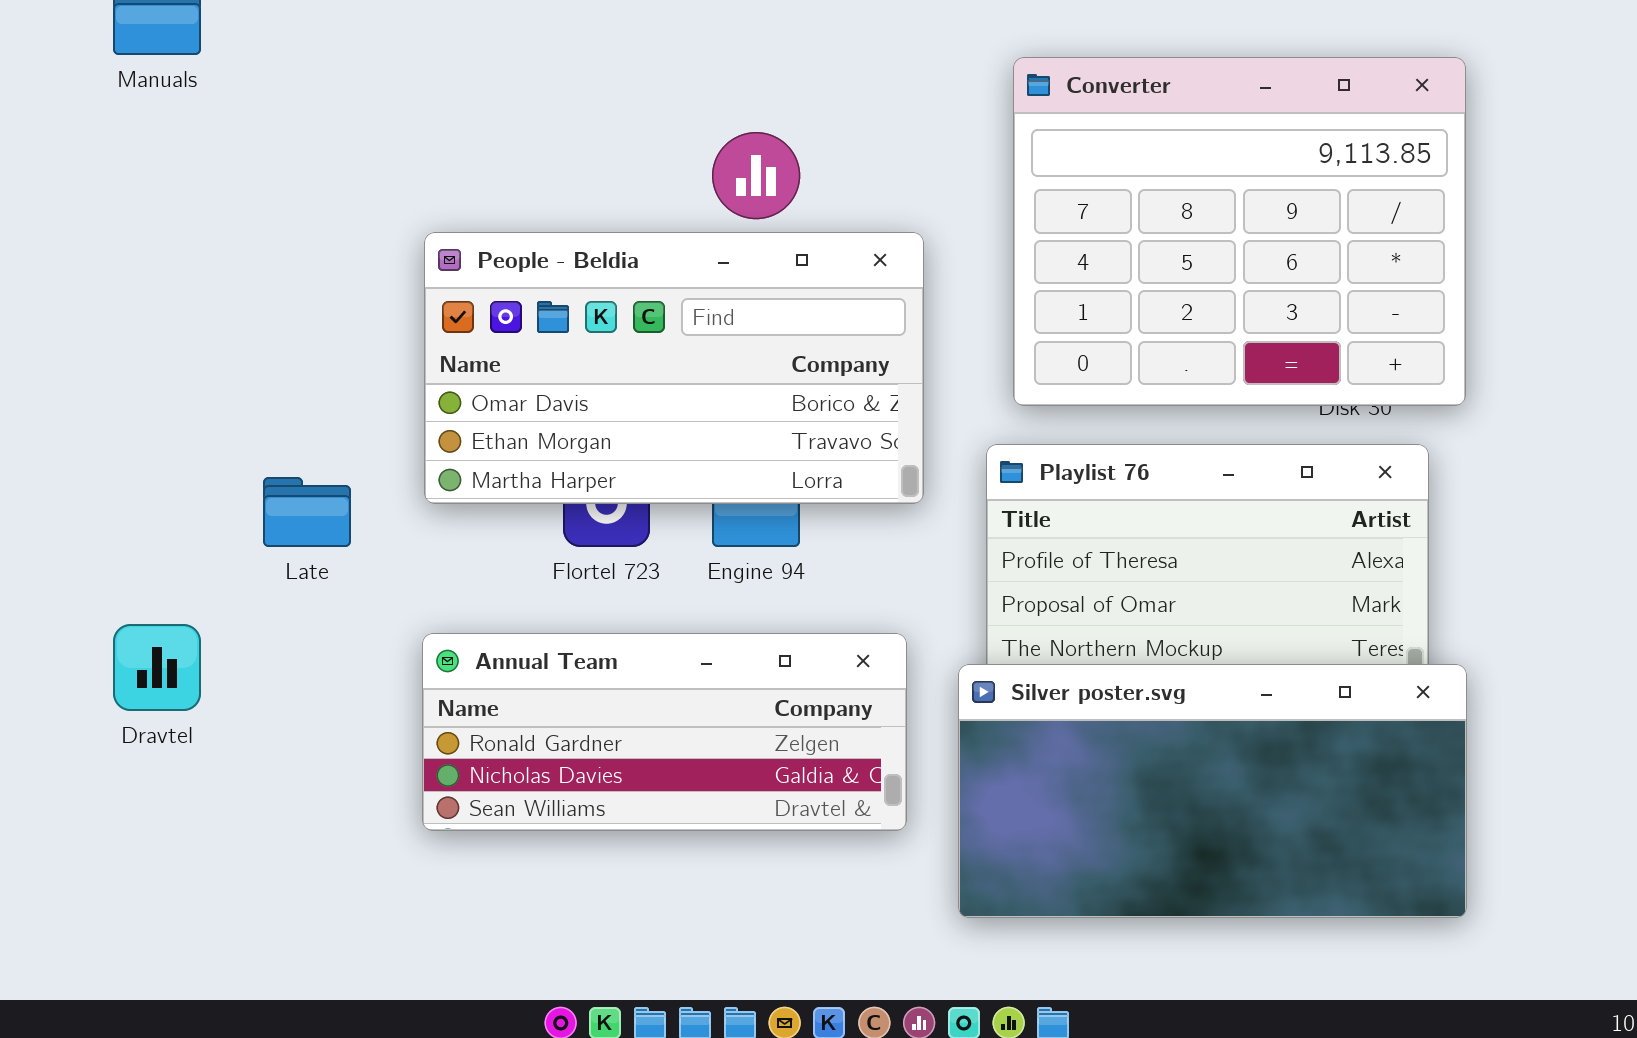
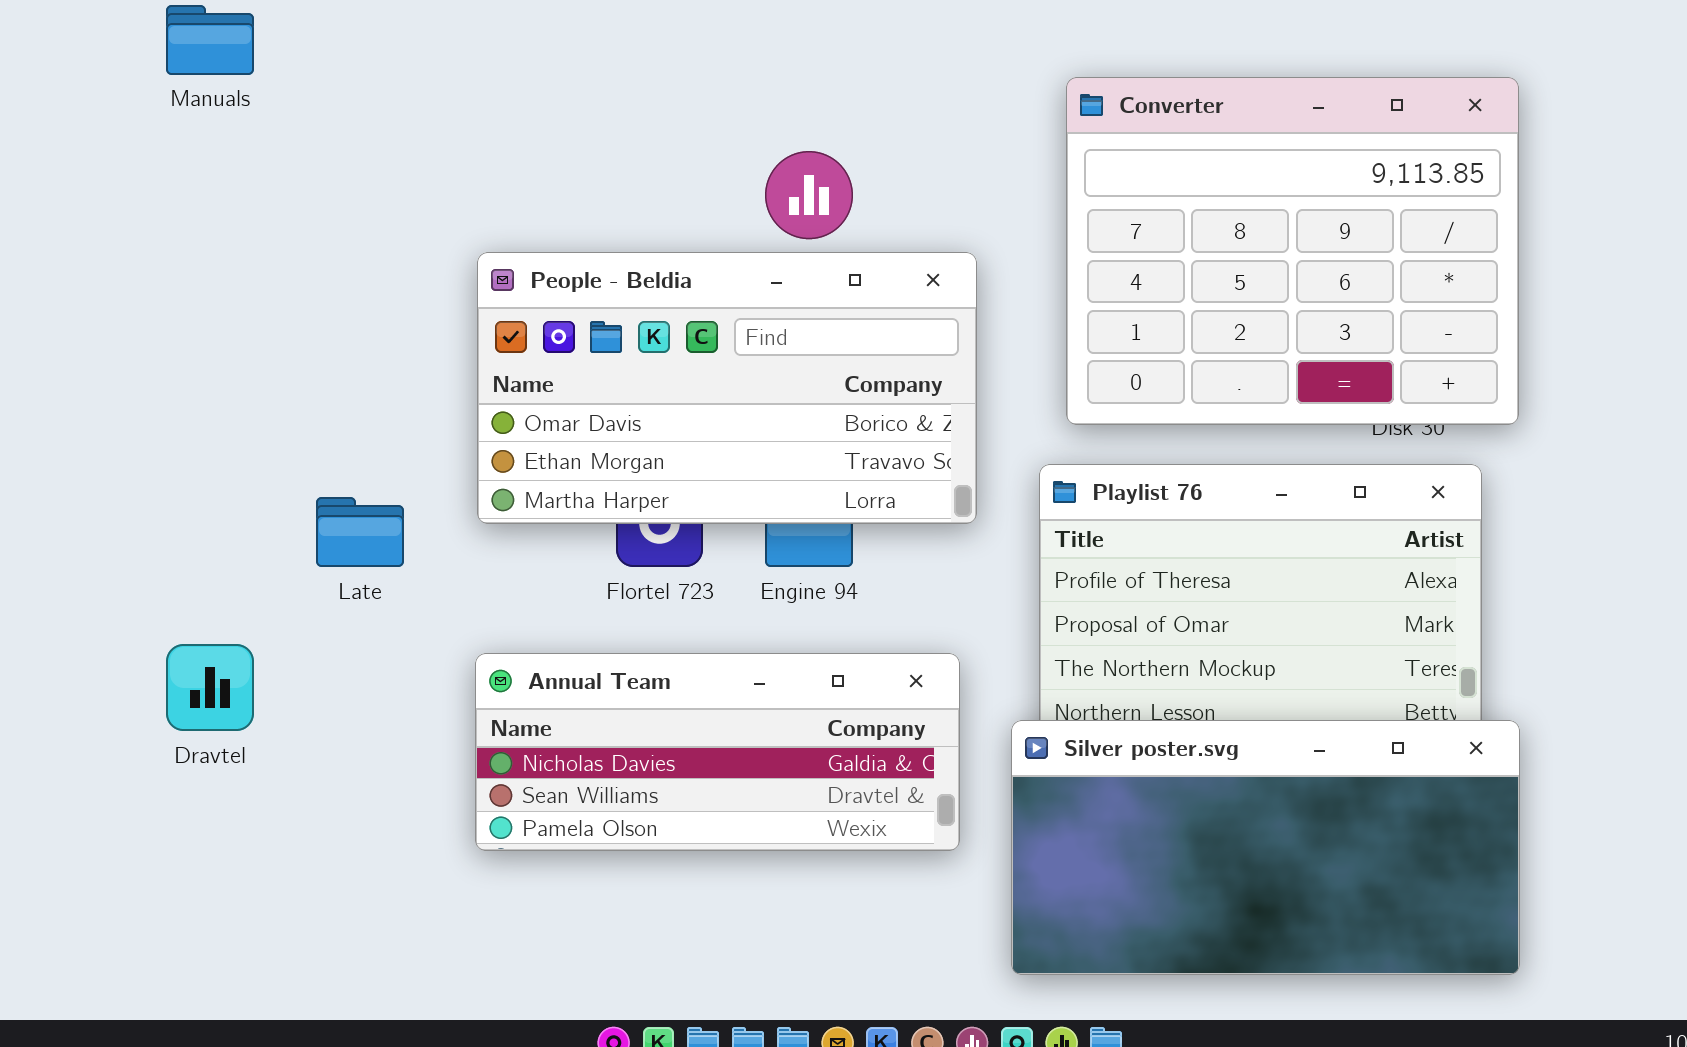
Annual Team: [422,633,907,831] -> [475,653,960,851], scrolled down 1 row
Silver poster.svg: [958,664,1467,918] -> [1011,720,1520,975], moved

